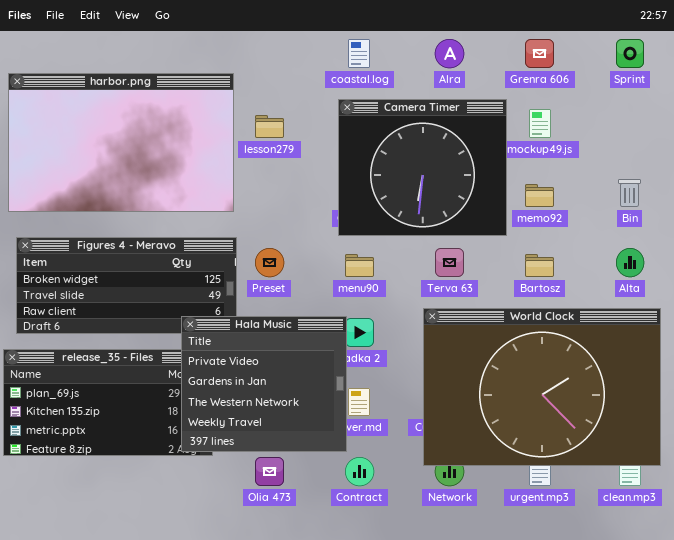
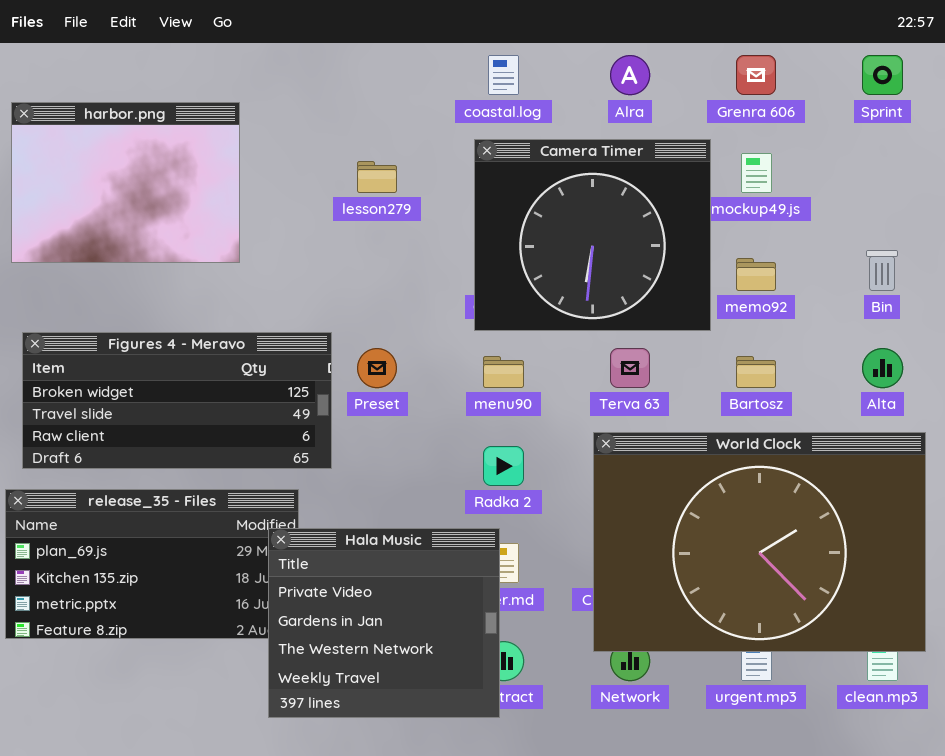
harbor.png: [8,73,234,212] -> [11,102,240,263], resized
Hala Music: [181,316,347,452] -> [268,528,500,718], moved

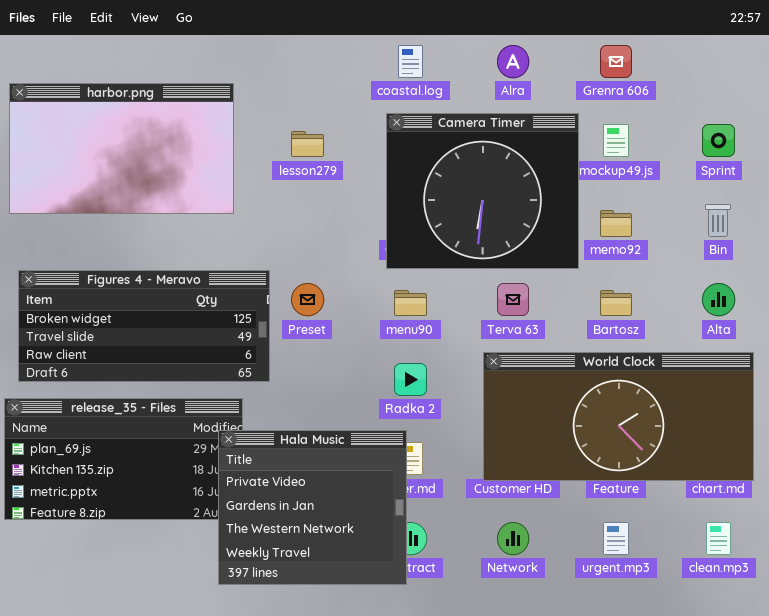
Sprint: [862,55,903,95] -> [702,124,735,157], moved
harbor.png: [11,102,240,263] -> [9,83,234,214], resized
World Clock: [593,432,926,652] -> [483,352,754,481], resized

